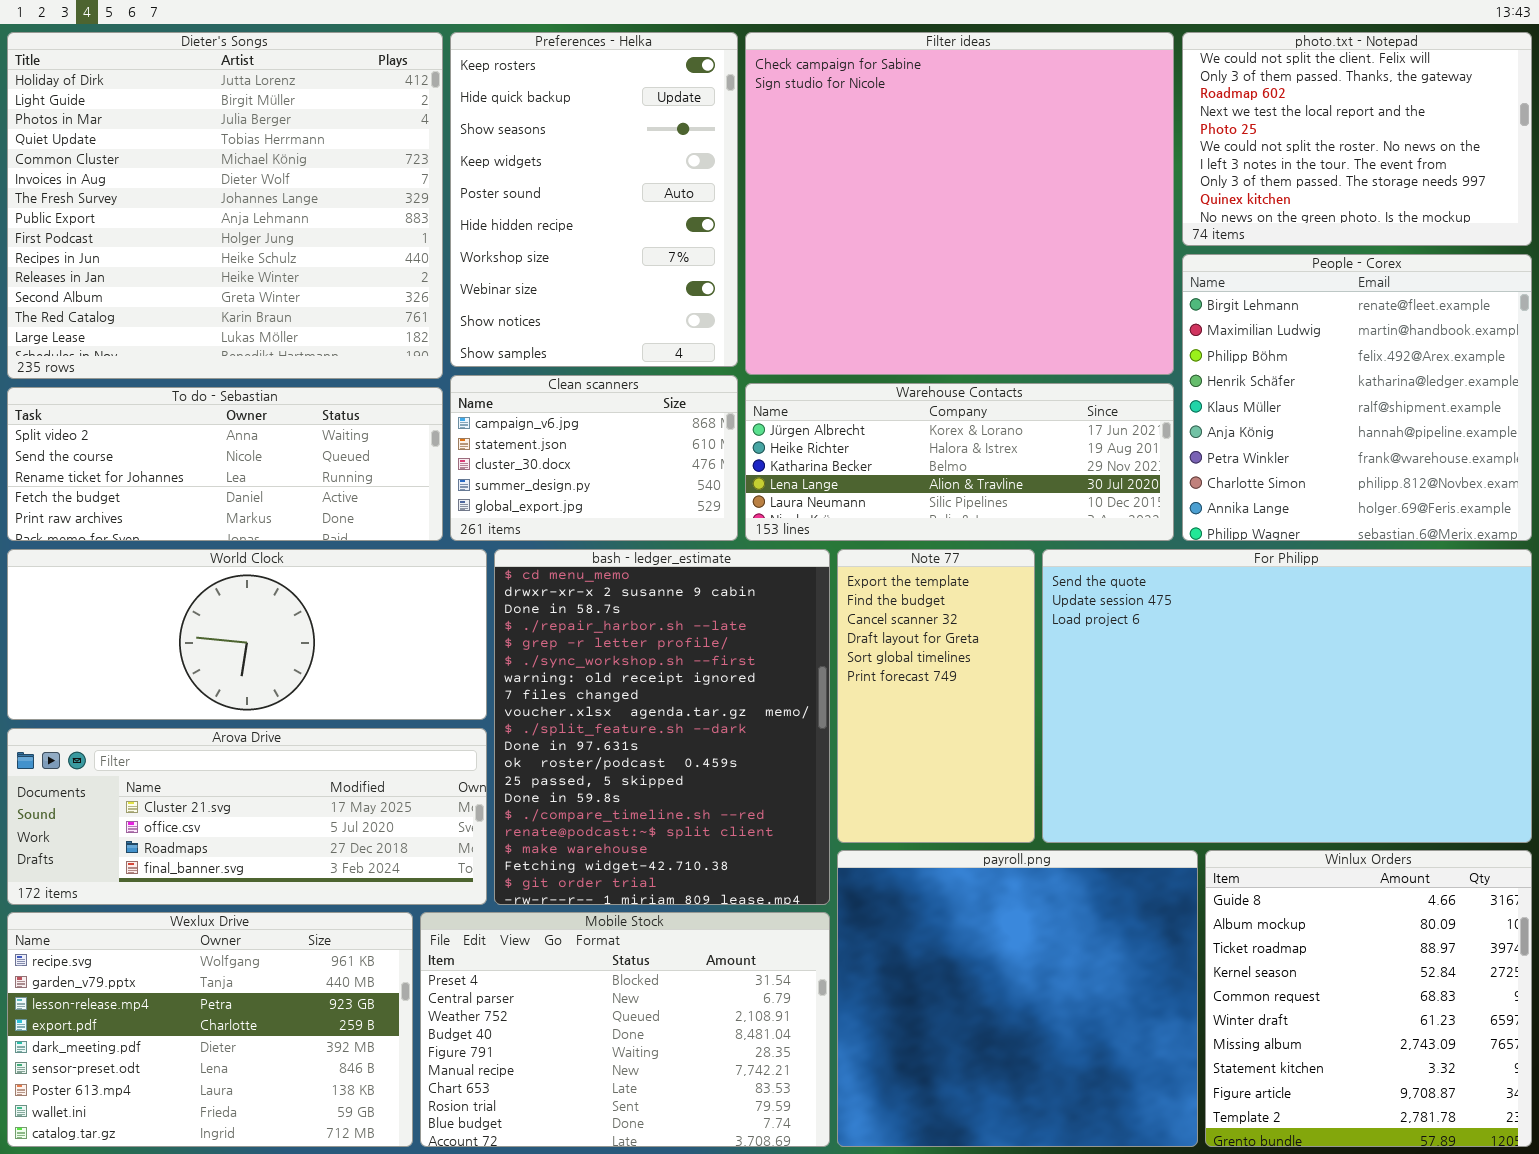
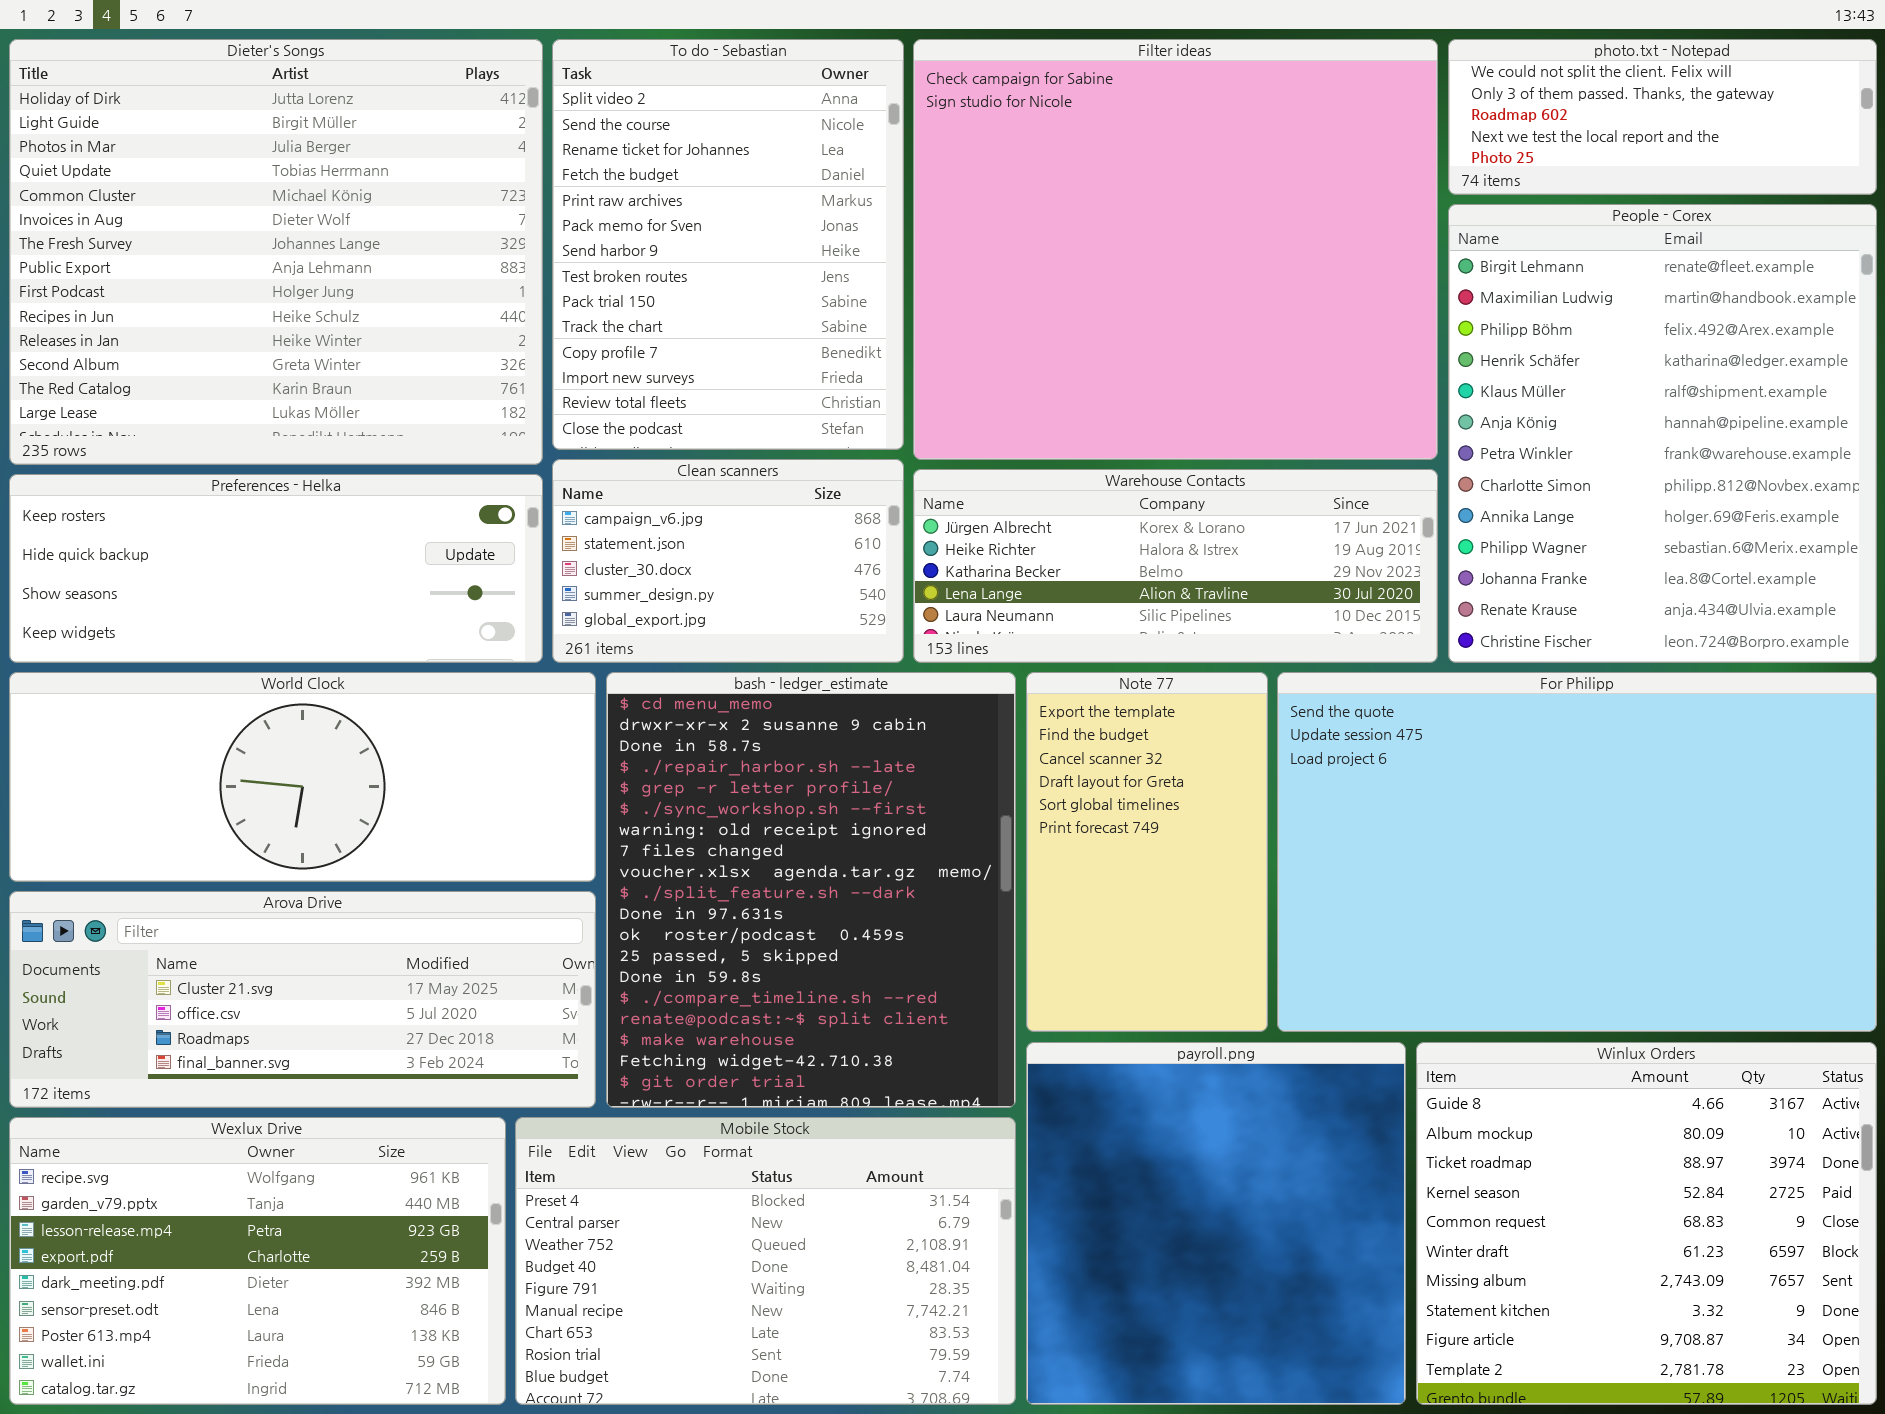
Preferences - Helka: [450,32,738,367] -> [9,474,543,663], moved, resized
photo.txt - Notepad: [1182,32,1532,246] -> [1448,39,1877,195], resized
People - Corex: [1182,254,1532,541] -> [1448,204,1877,663], resized
To do - Sebastian: [7,387,443,541] -> [552,39,904,450], moved, resized
payroll.png: [837,850,1198,1147] -> [1026,1042,1406,1405], resized
Winlux Orders: [1205,850,1532,1147] -> [1416,1042,1877,1405], resized

